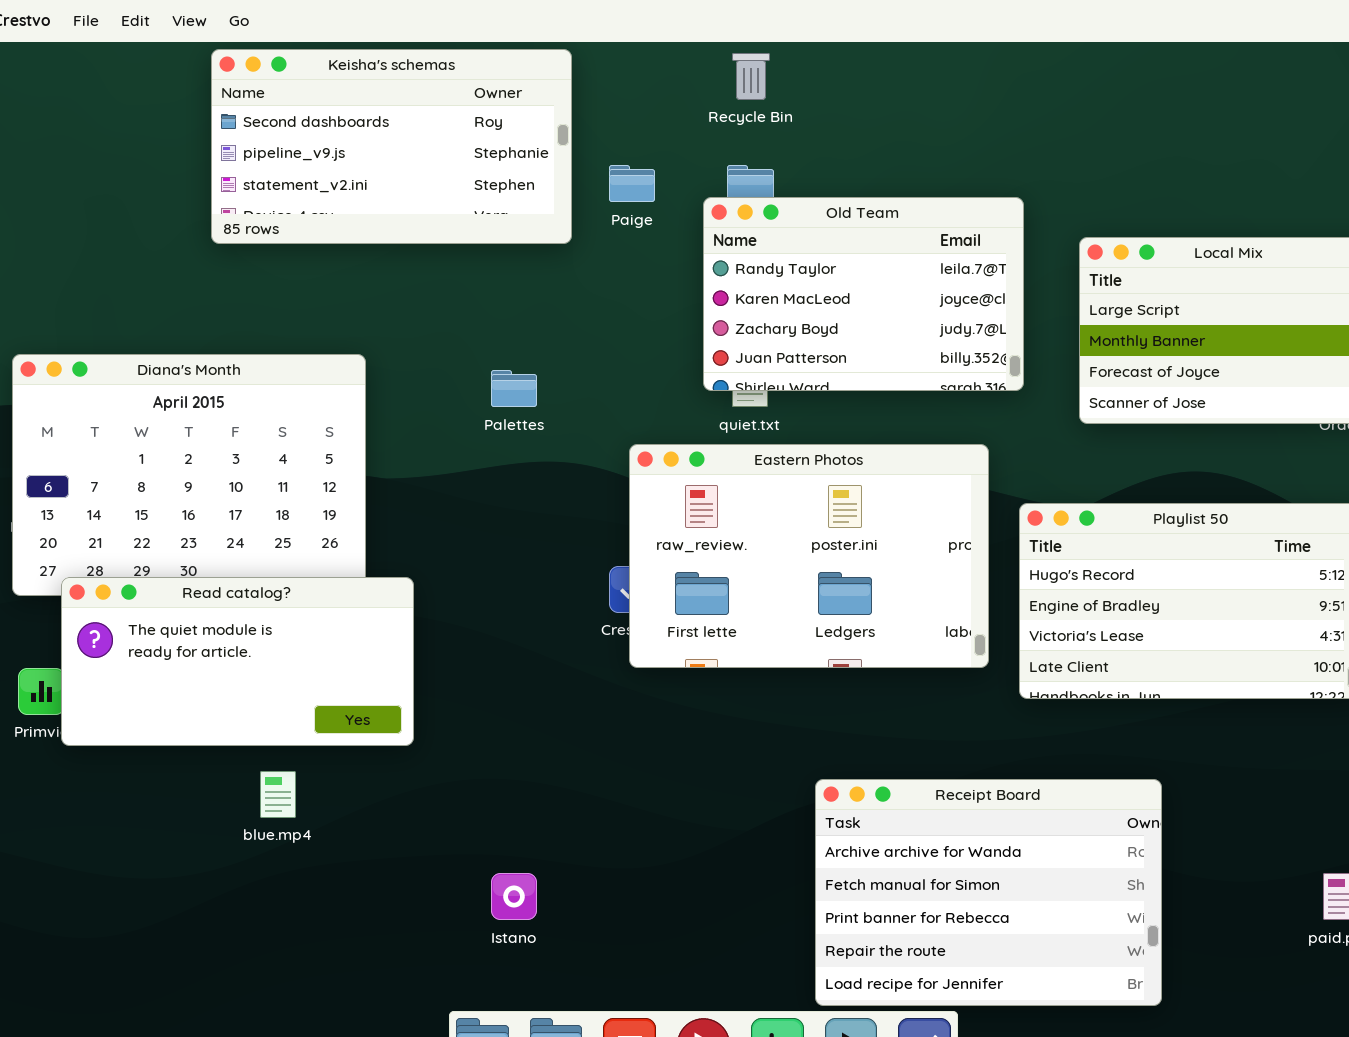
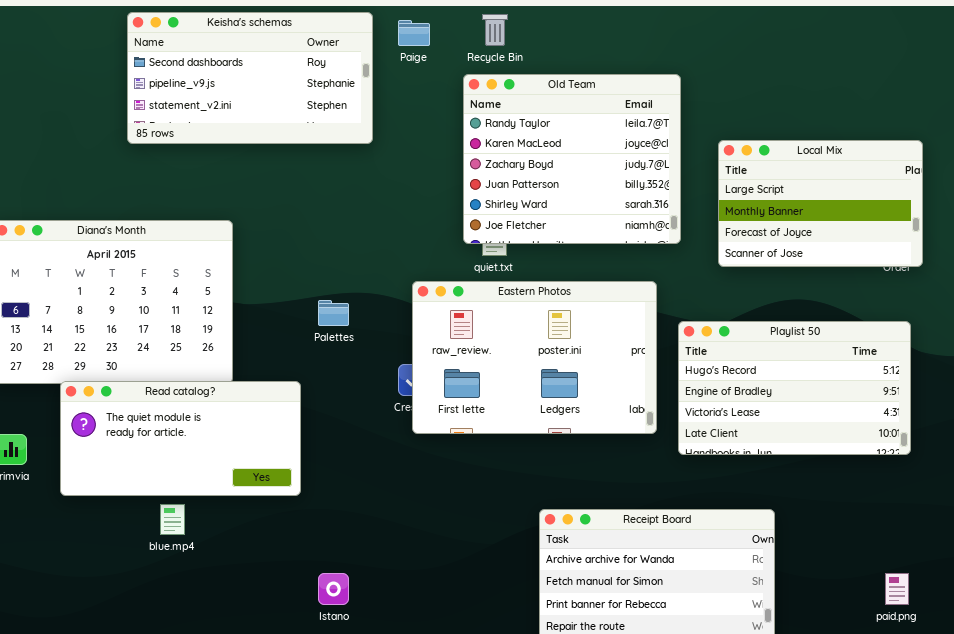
Paige: [609,165,655,202] -> [398,20,430,46], moved
Old Team: [703,197,1024,391] -> [463,74,681,244], resized
Palettes: [491,370,537,407] -> [318,300,349,326], moved
Read catalog?: [61,577,414,746] -> [60,381,301,496], moved

